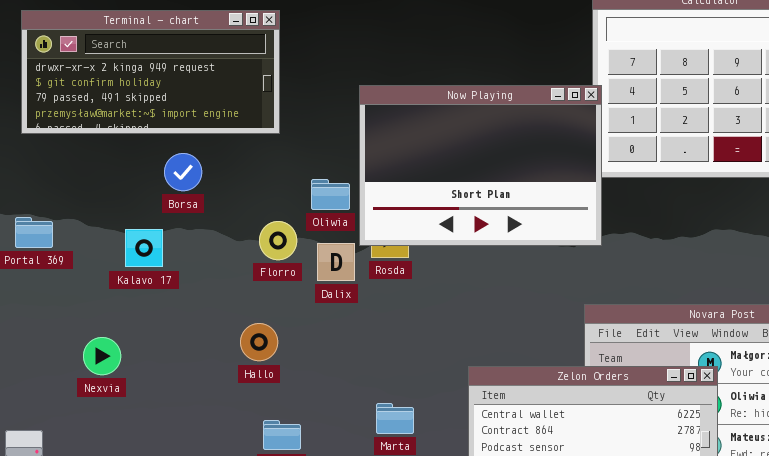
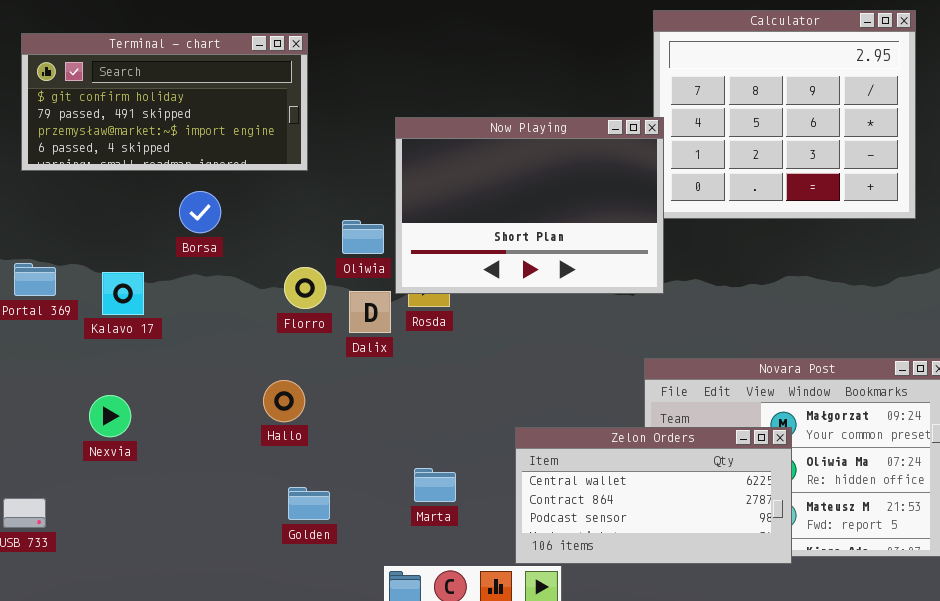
Terminal - chart: [21,10,280,134] -> [21,33,308,171], scrolled down 1 row
Kalavo 17: [125,229,163,267] -> [102,272,144,315], moved

